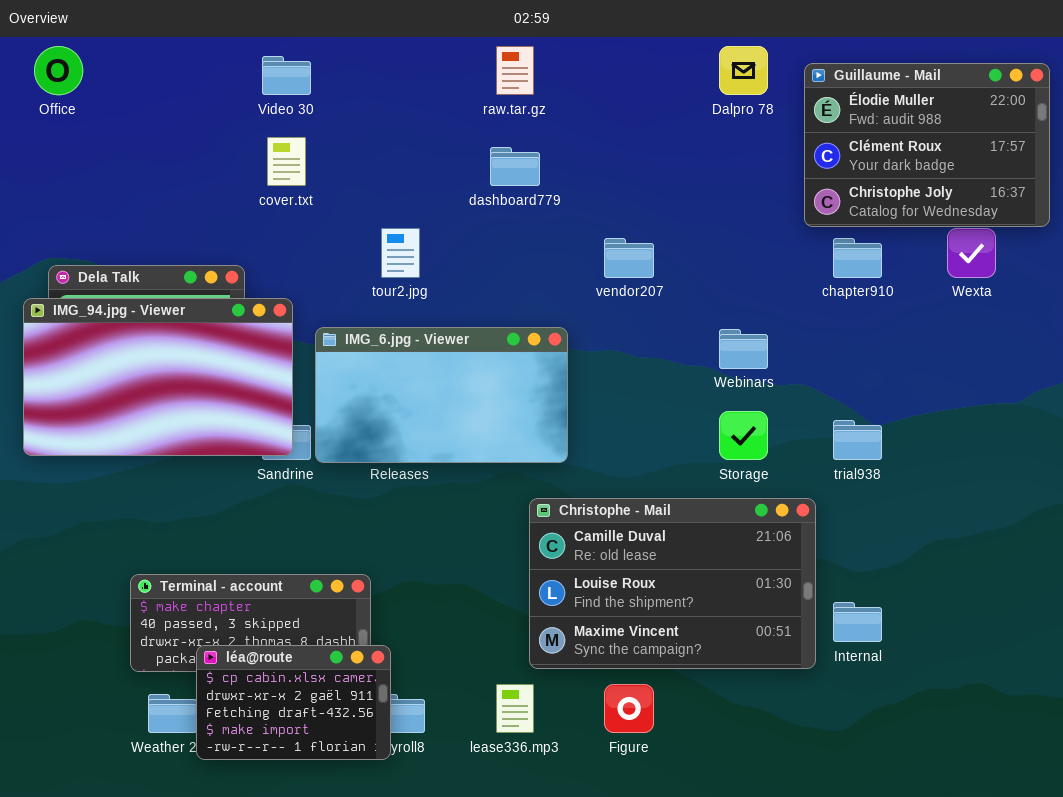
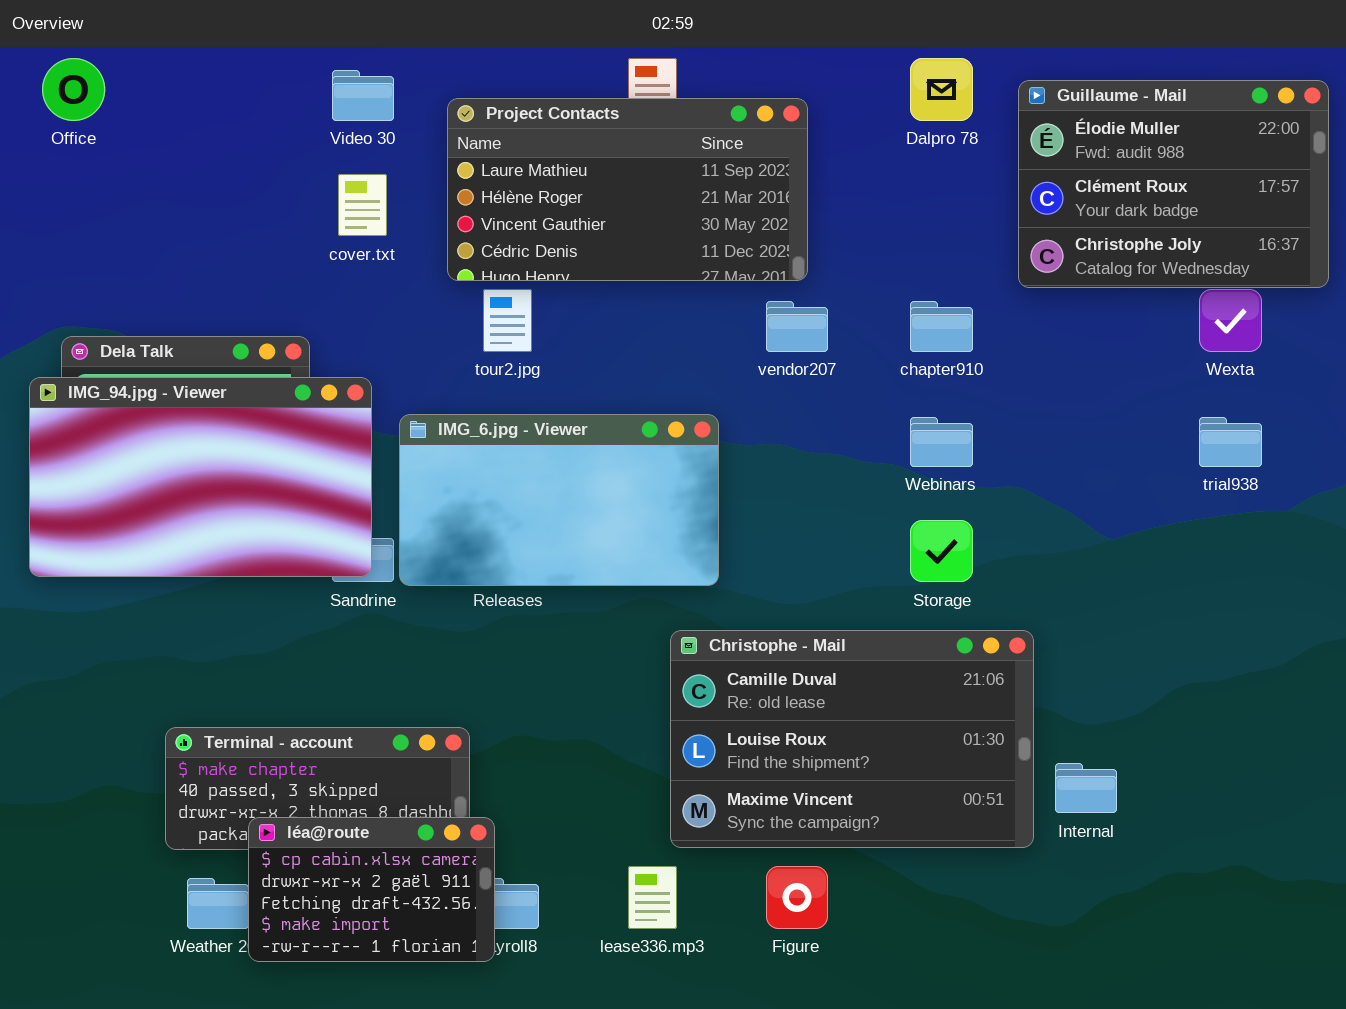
Project Contacts: none -> [447,98,808,281], opened
chapter910: [833,238,882,278] -> [910,301,973,352], moved
trial938: [833,420,882,460] -> [1199,417,1262,467], moved

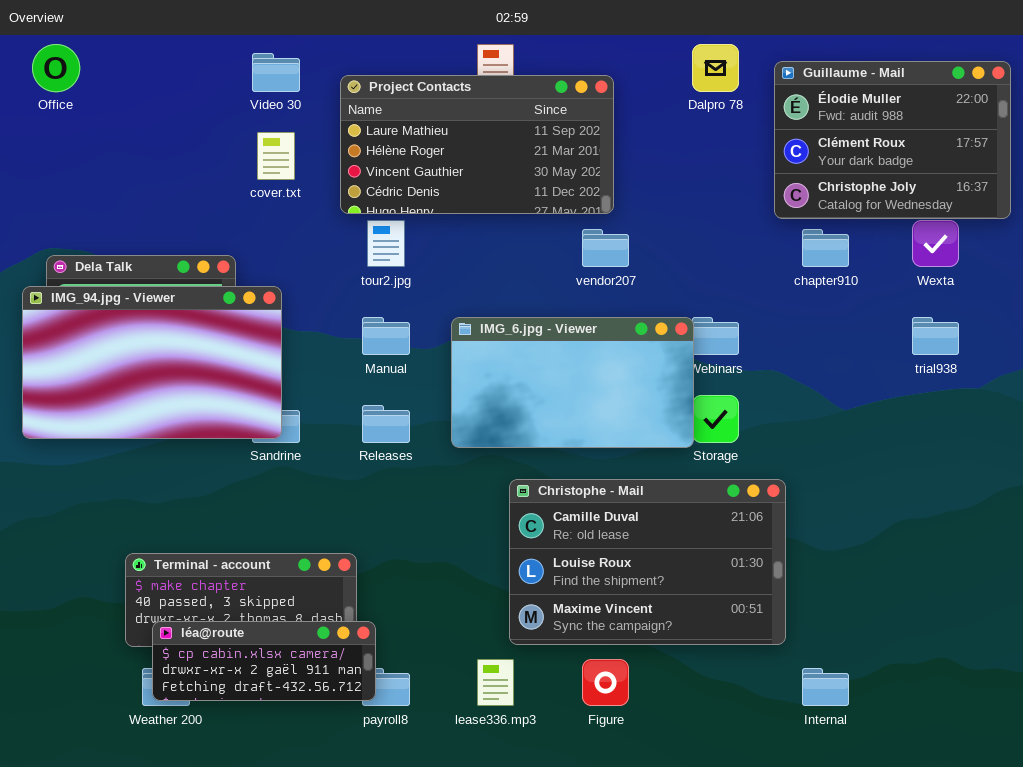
chapter910: [910,301,973,352] -> [802,229,849,267], moved
IMG_6.jpg - Viewer: [399,414,719,586] -> [451,317,694,448], moved
Internal: [1055,763,1117,813] -> [802,668,849,706], moved
léa@route: [248,817,495,962] -> [152,621,376,701], resized

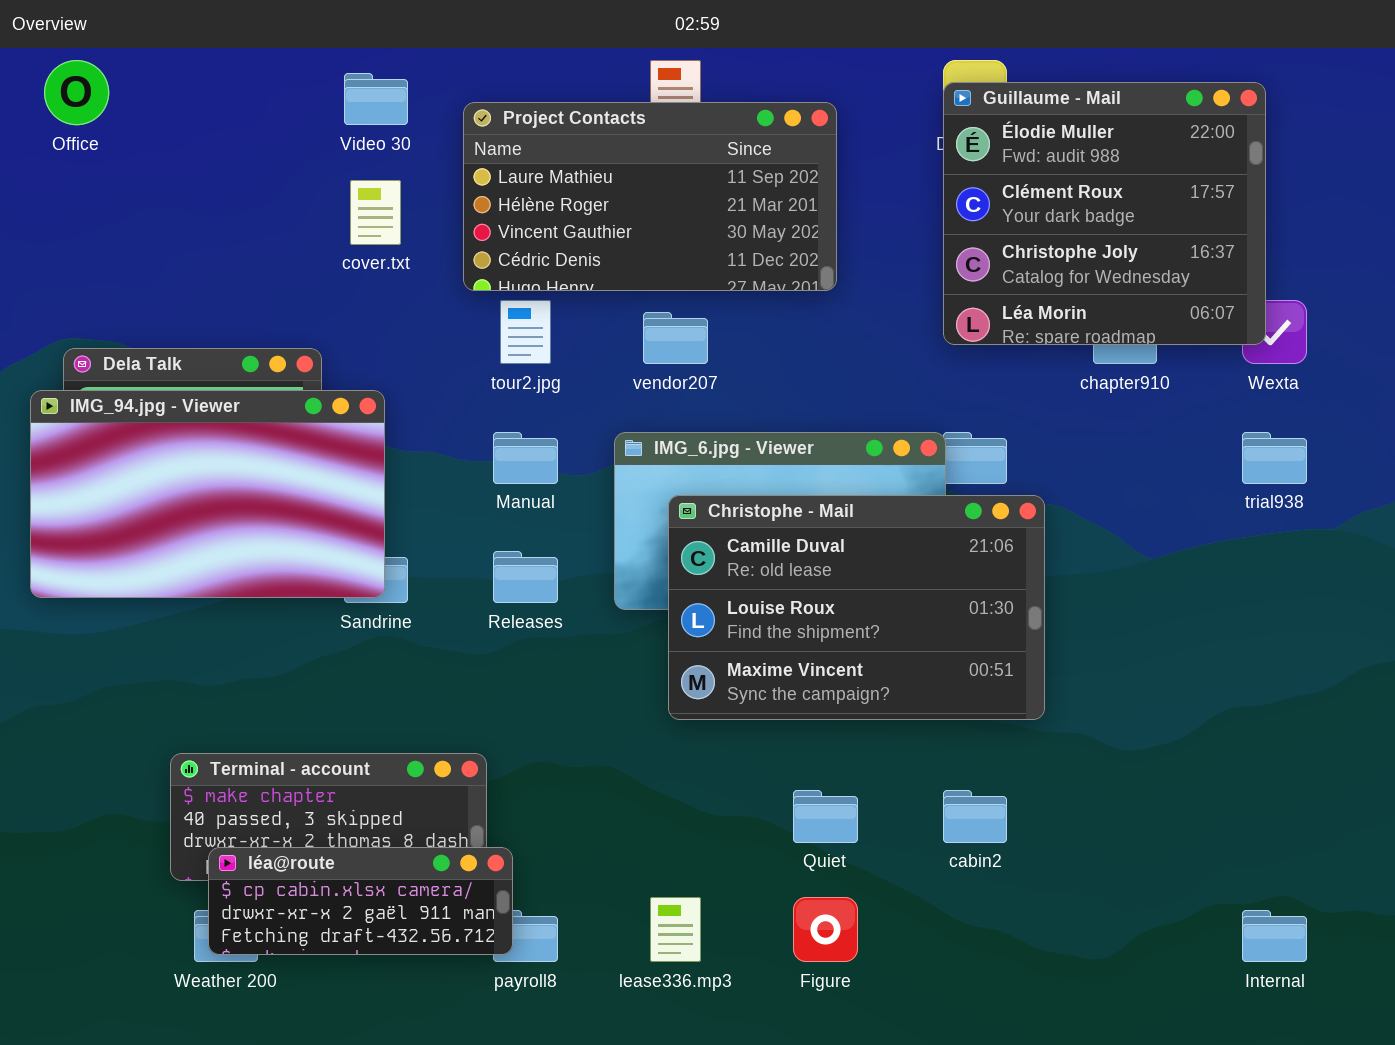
Guillaume - Mail: [774,61,1011,219] -> [943,82,1266,345], moved, resized
vendor207: [582,229,629,267] -> [643,312,708,364], moved
Christophe - Mail: [509,479,786,645] -> [668,495,1045,720], moved
Internal: [802,668,849,706] -> [1242,910,1307,962], moved

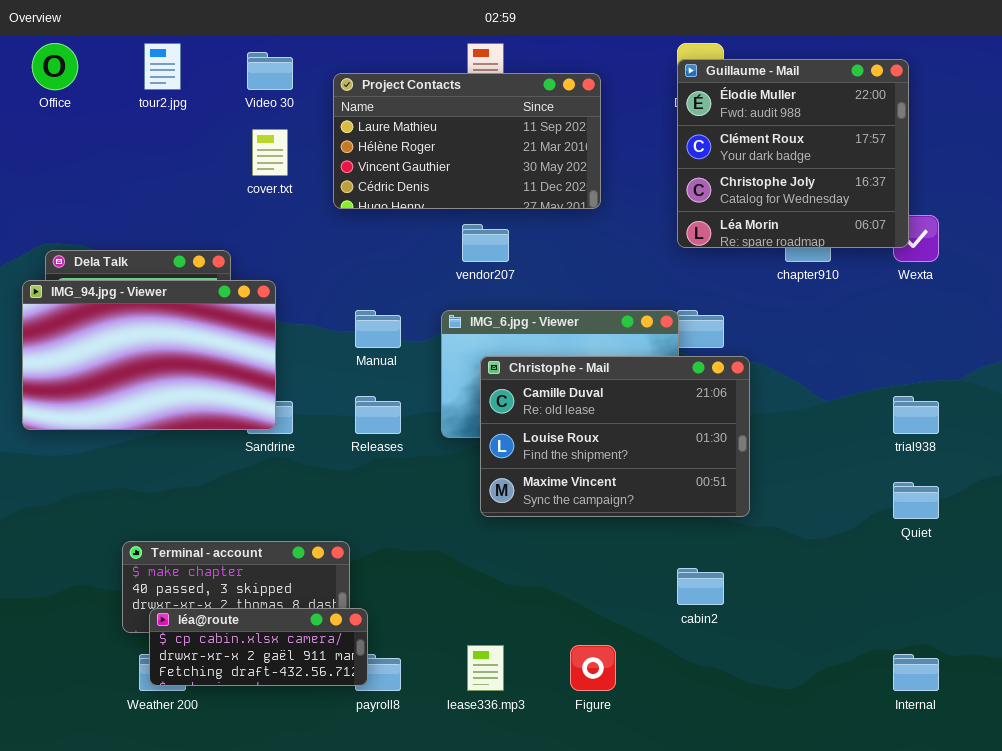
tour2.jpg: [500,300,551,364] -> [144,43,181,90], moved
trial938: [1242,432,1307,484] -> [893,396,939,434], moved
Quiet: [793,790,858,843] -> [893,482,939,519], moved

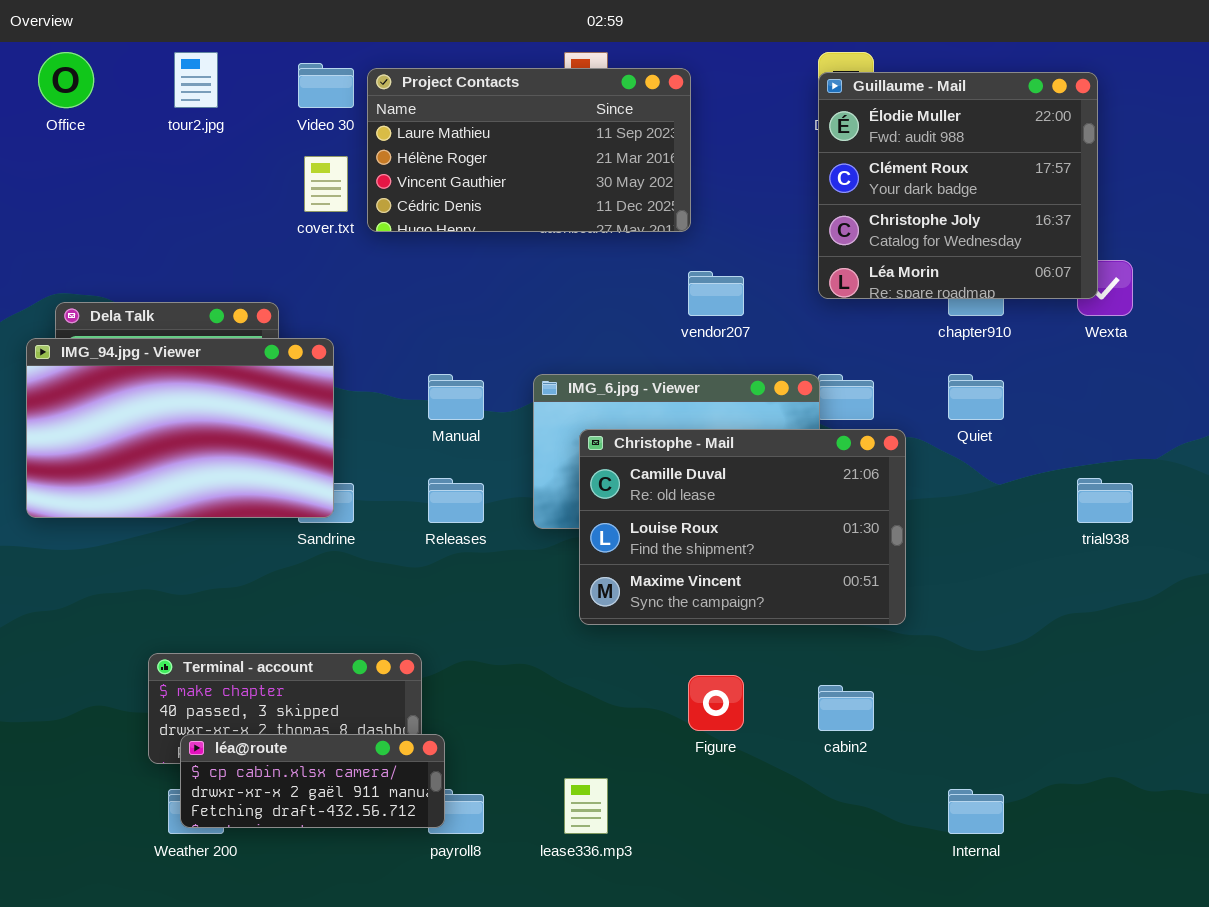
Project Contacts: [333,73,601,209] -> [367,68,691,232], moved
vendor207: [462,224,509,262] -> [688,271,744,316], moved
Quiet: [893,482,939,519] -> [948,374,1004,420], moved
Figure: [570,645,616,691] -> [688,675,744,731], moved
Internal: [893,654,939,691] -> [948,789,1004,834], moved

